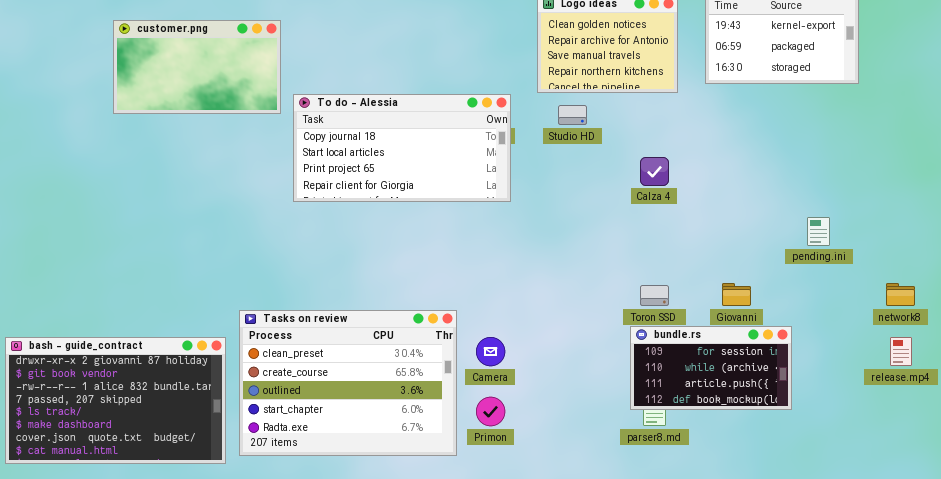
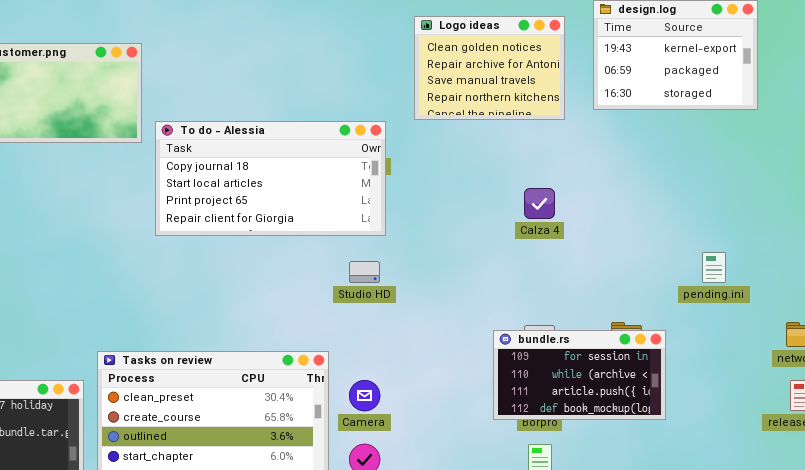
Studio HD: [558,105,587,125] -> [349,261,380,283], moved
bundle.rs: [630,326,792,410] -> [493,330,666,420], moved

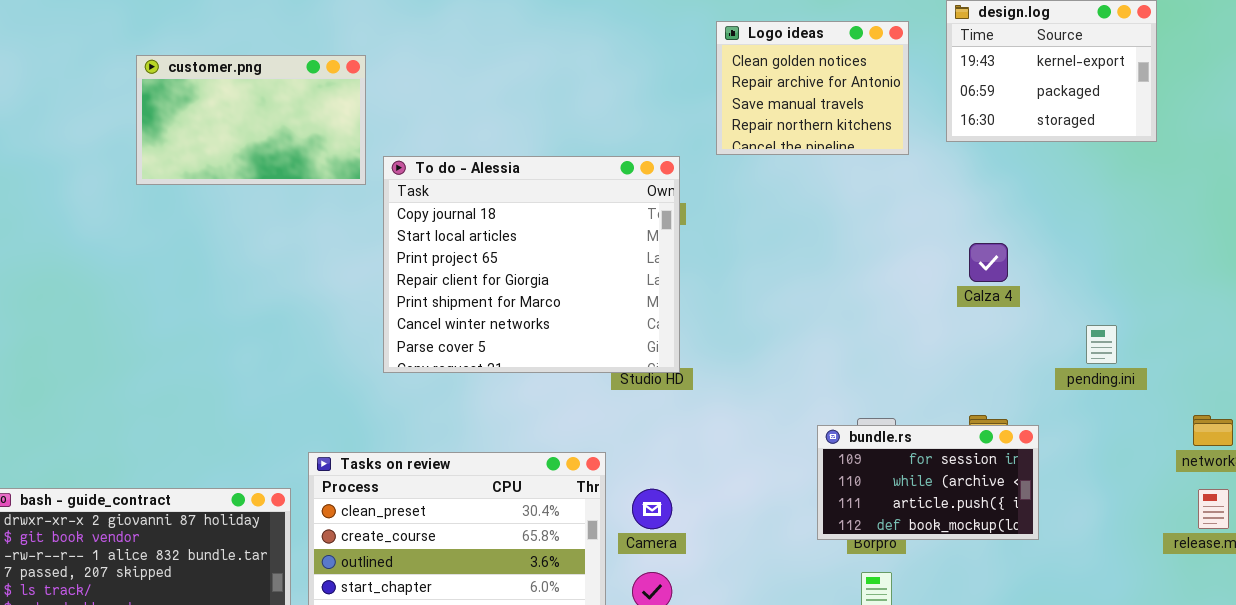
To do - Alessia: [155,121,386,236] -> [383,156,680,373], resized
Calza 4: [524,188,555,219] -> [969,243,1008,282], moved

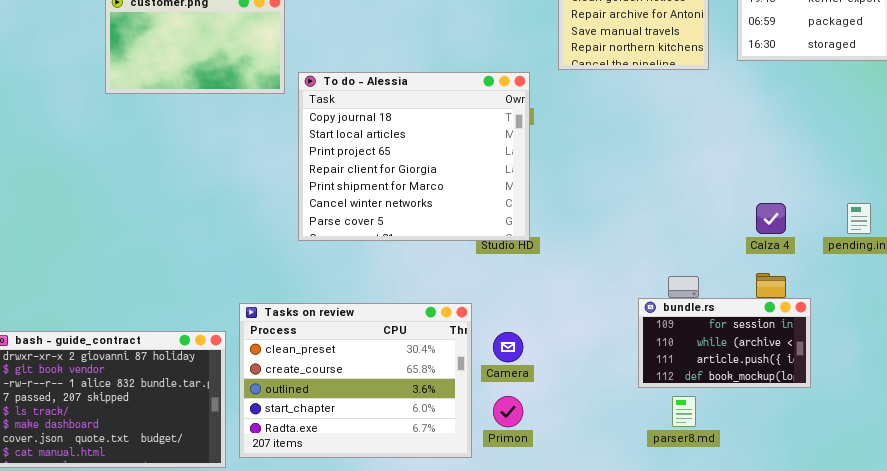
Calza 4: [969,243,1008,282] -> [756,203,786,234], moved
bundle.rs: [817,425,1039,540] -> [638,298,811,388], moved

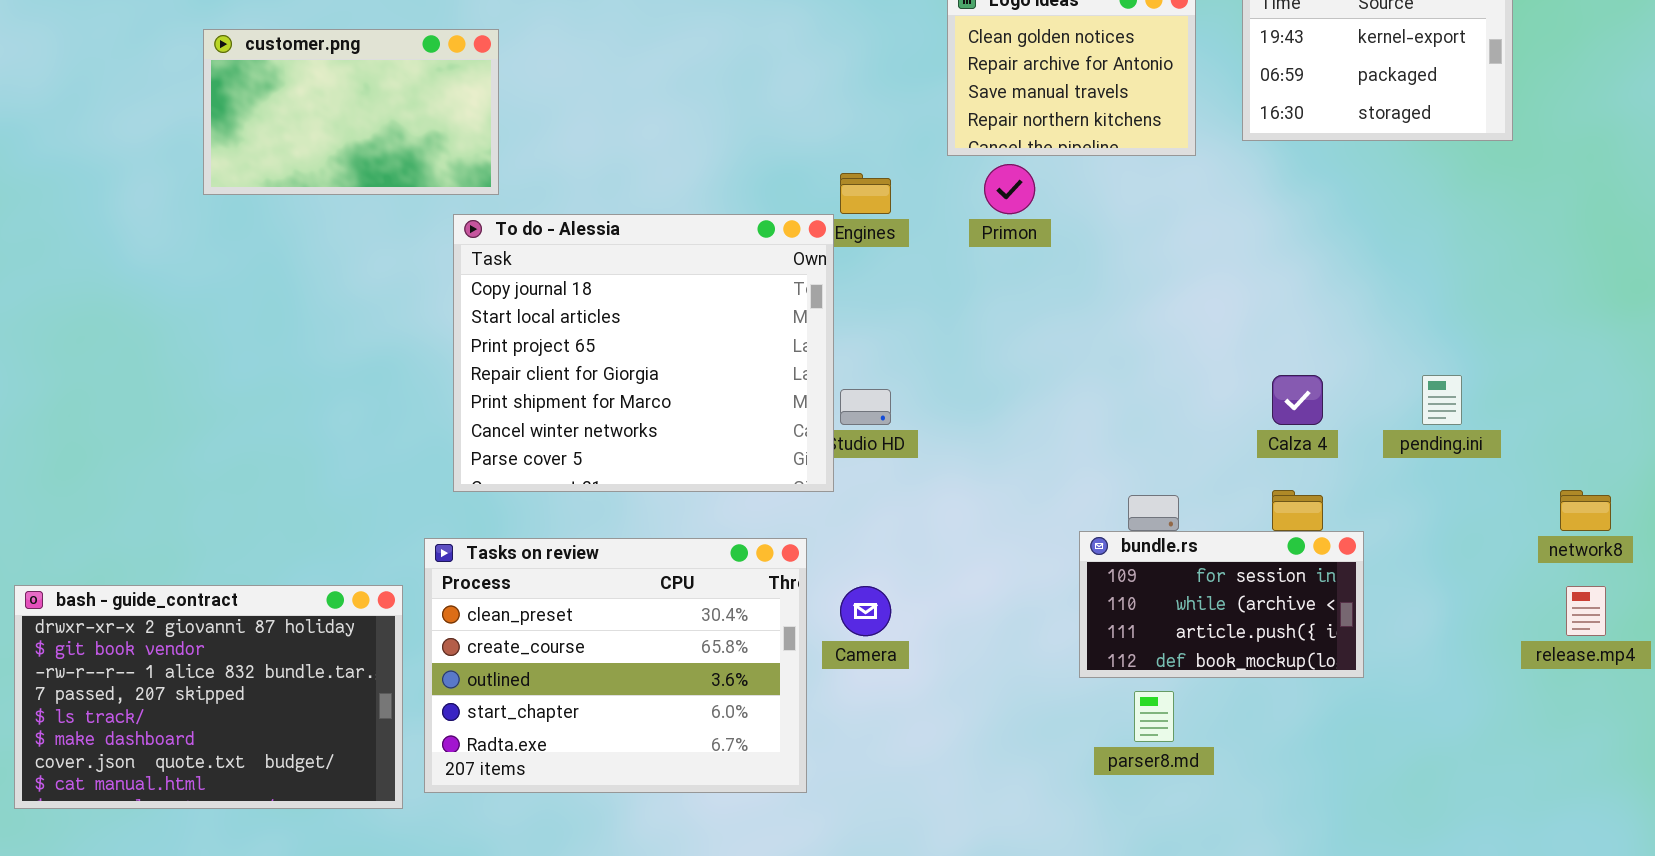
To do - Alessia: [298,72,530,241] -> [453,214,834,492], moved
Primon: [493,396,523,427] -> [984,164,1035,214], moved

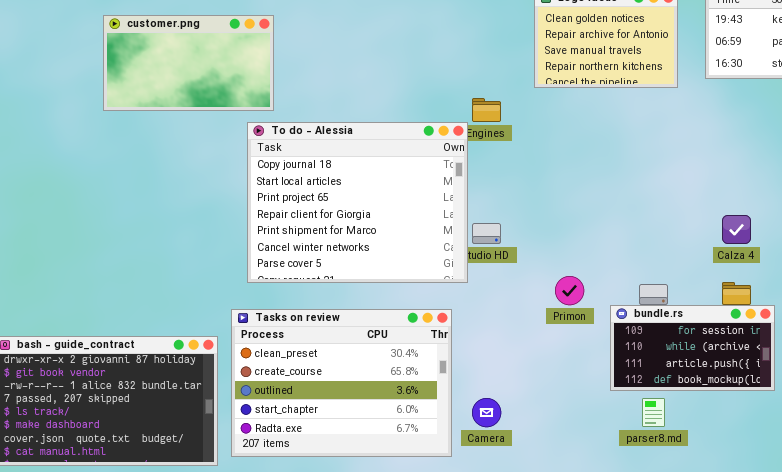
Primon: [984,164,1035,214] -> [555,276,584,305], moved
Camera: [840,586,891,636] -> [472,398,501,427], moved

